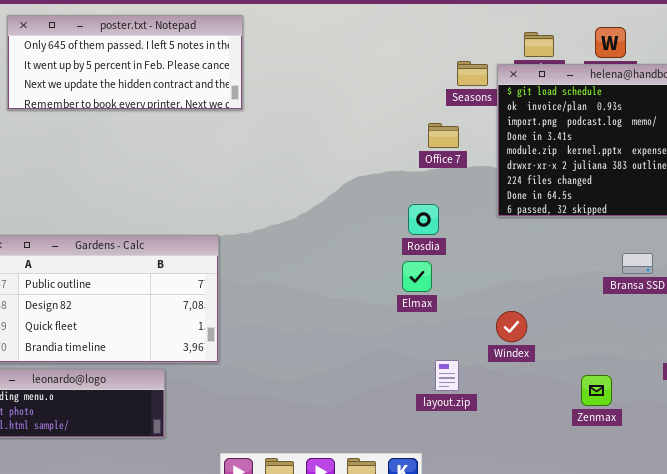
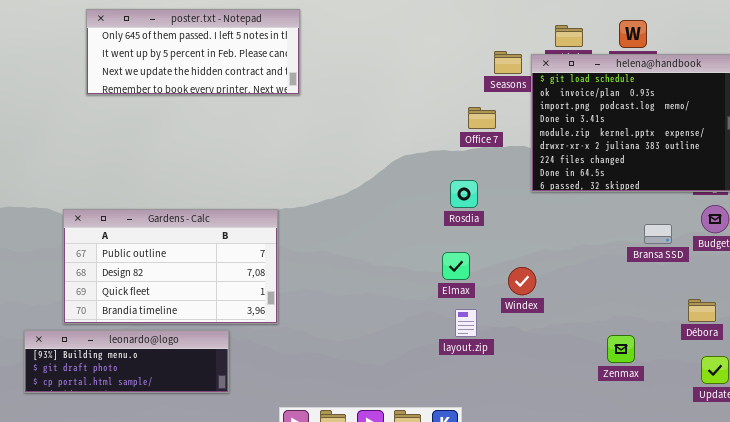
Elmax: [402,261,432,292] -> [442,252,470,280], moved
Windex: [496,311,527,342] -> [508,267,536,295], moved
layout.zip: [435,360,459,391] -> [455,309,477,337], moved

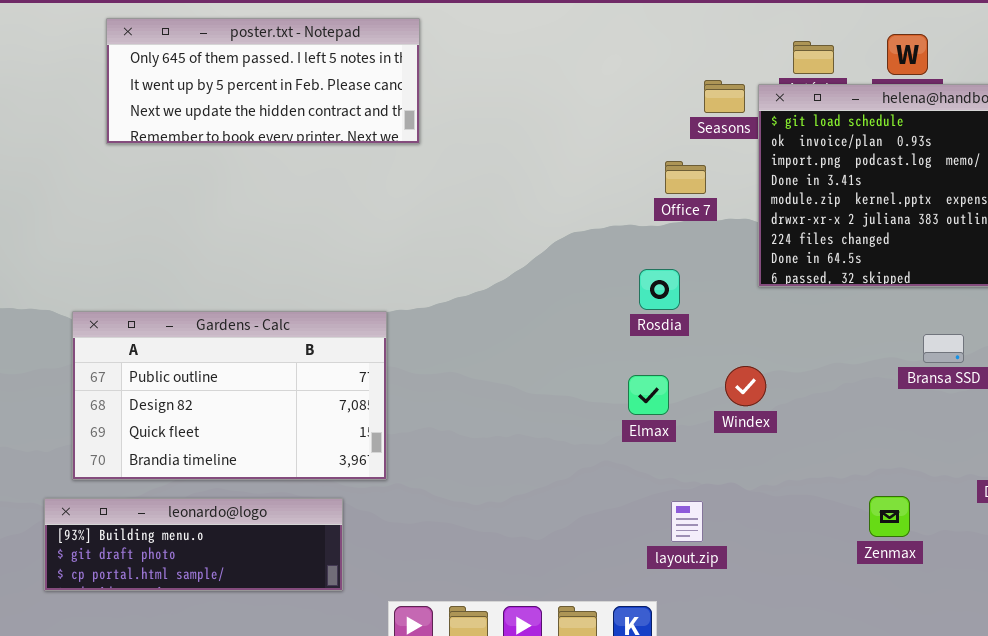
Windex: [508,267,536,295] -> [725,366,766,406], moved
layout.zip: [455,309,477,337] -> [671,501,703,542], moved
leonardo@logo: [24,330,229,393] -> [44,498,343,591], moved

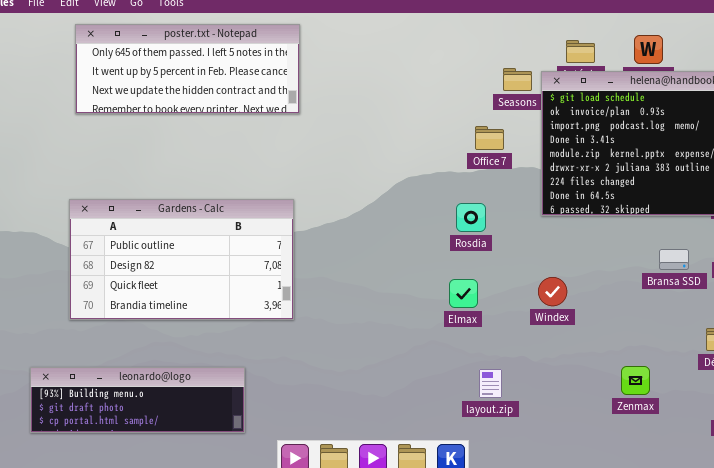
Gardens - Calc: [72,311,387,480] -> [69,199,294,320], moved
Windex: [725,366,766,406] -> [538,277,567,306], moved

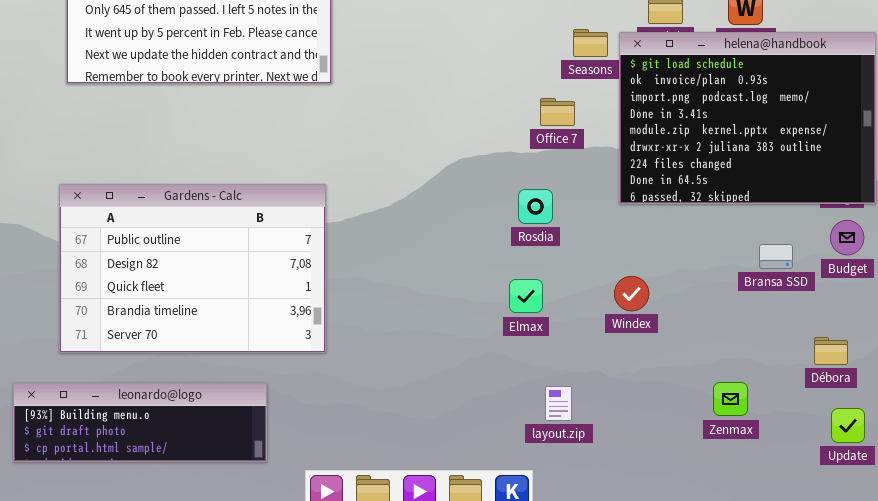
Gardens - Calc: [69,199,294,320] -> [59,184,326,353], resized

